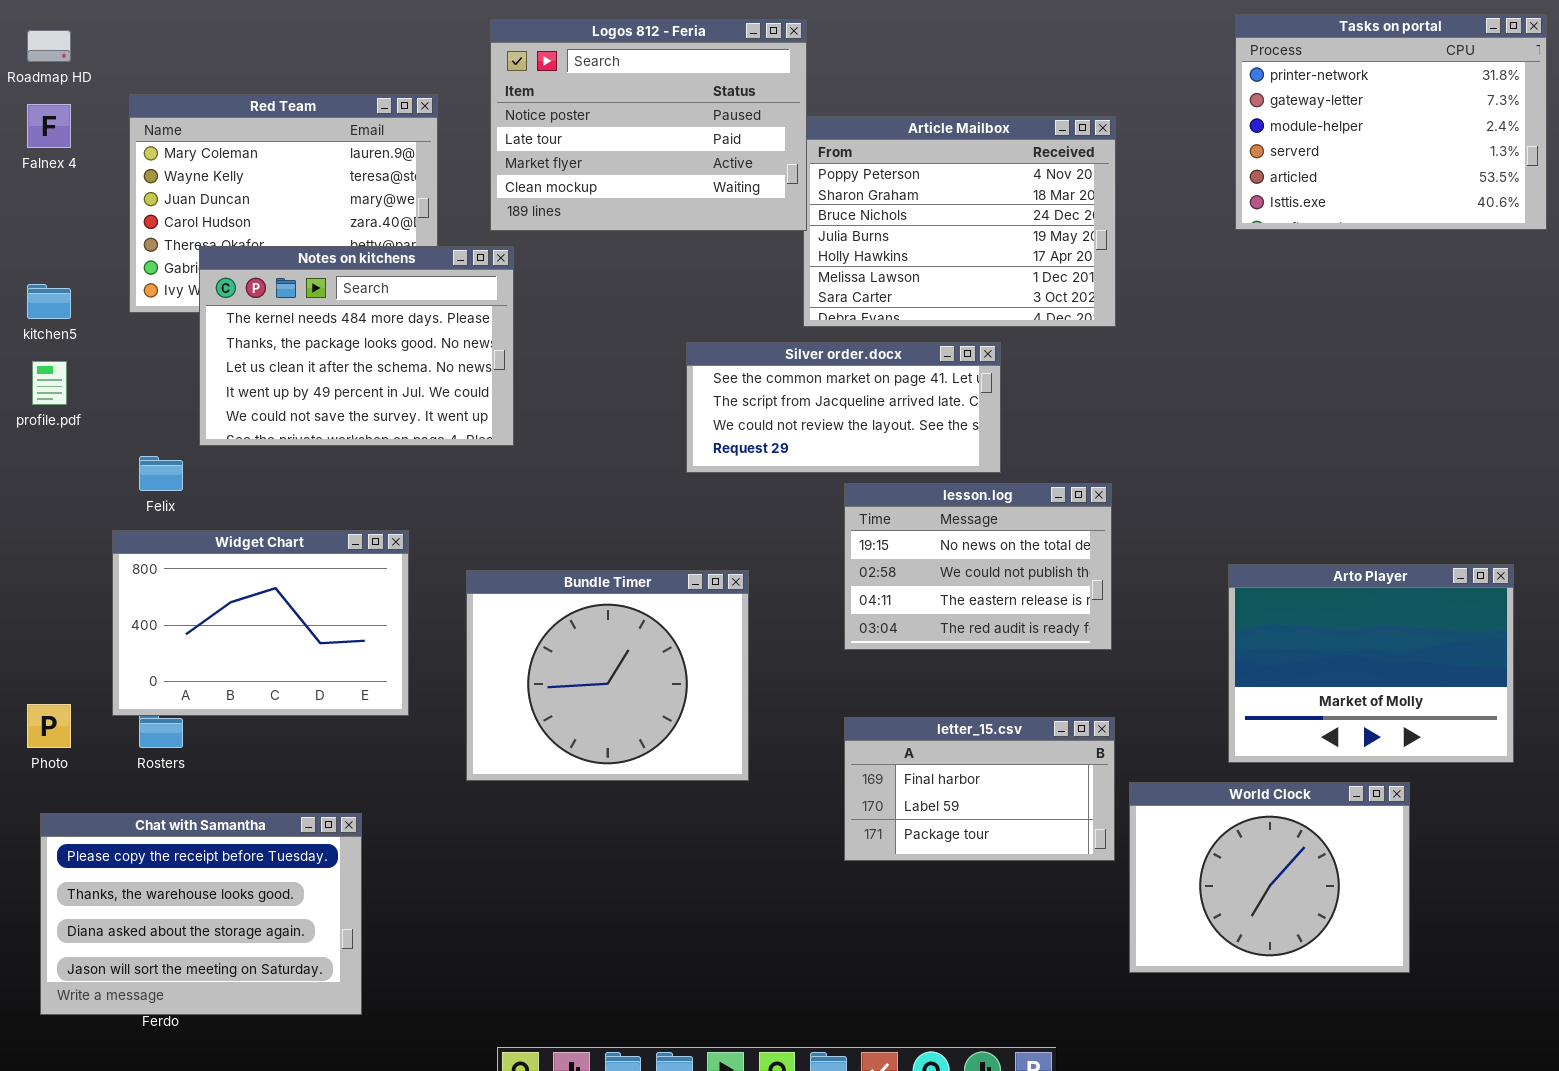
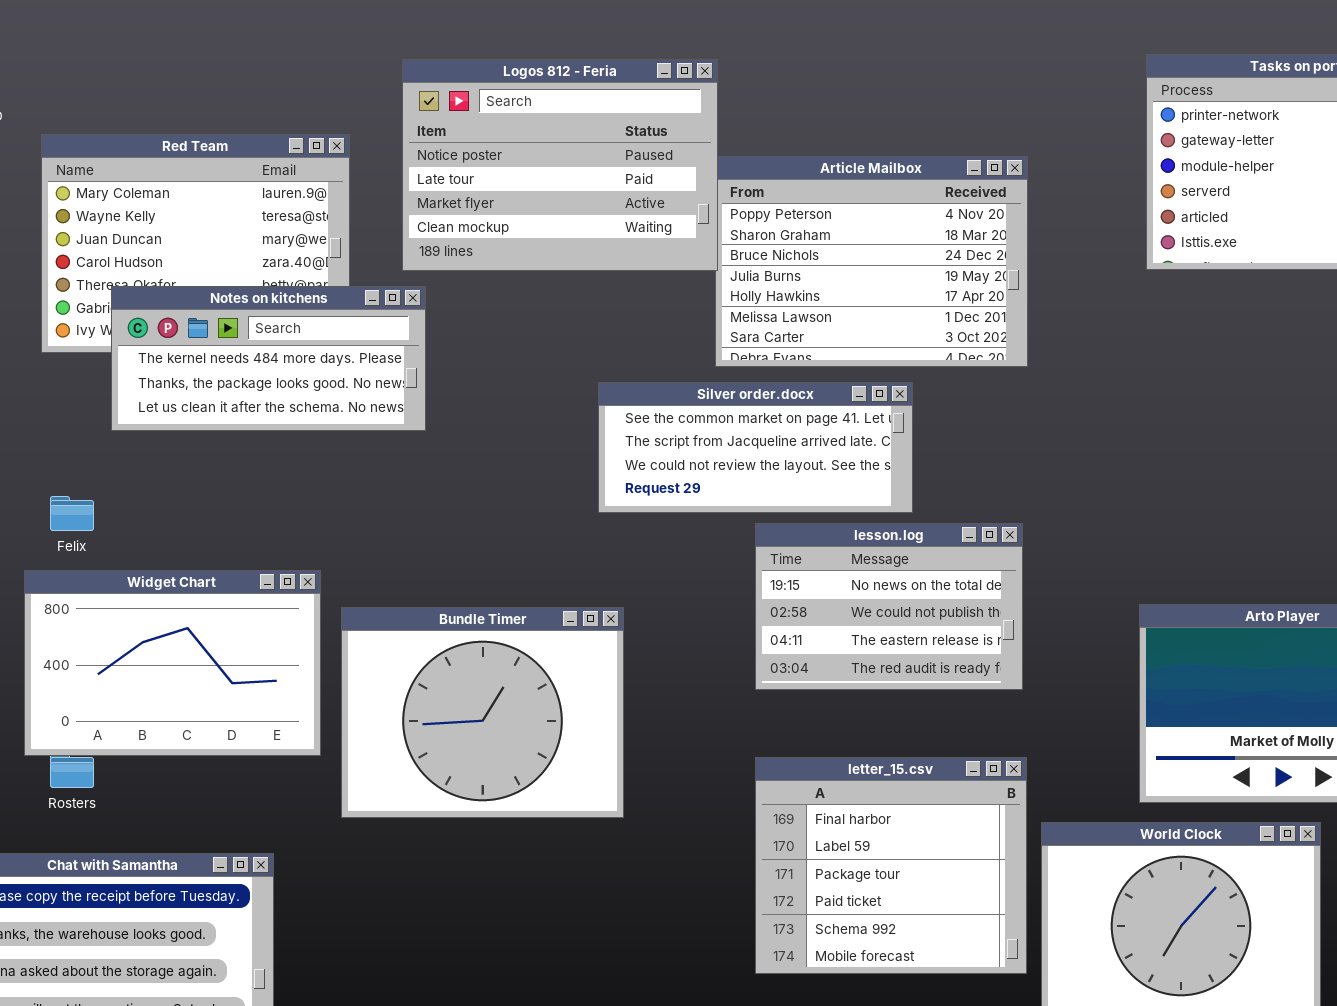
Notes on kitchens: [199,246,514,446] -> [111,286,426,431], resized
Bundle Timer: [466,570,749,781] -> [341,607,624,818], moved
letter_15.csv: [844,717,1115,861] -> [755,757,1027,974], resized

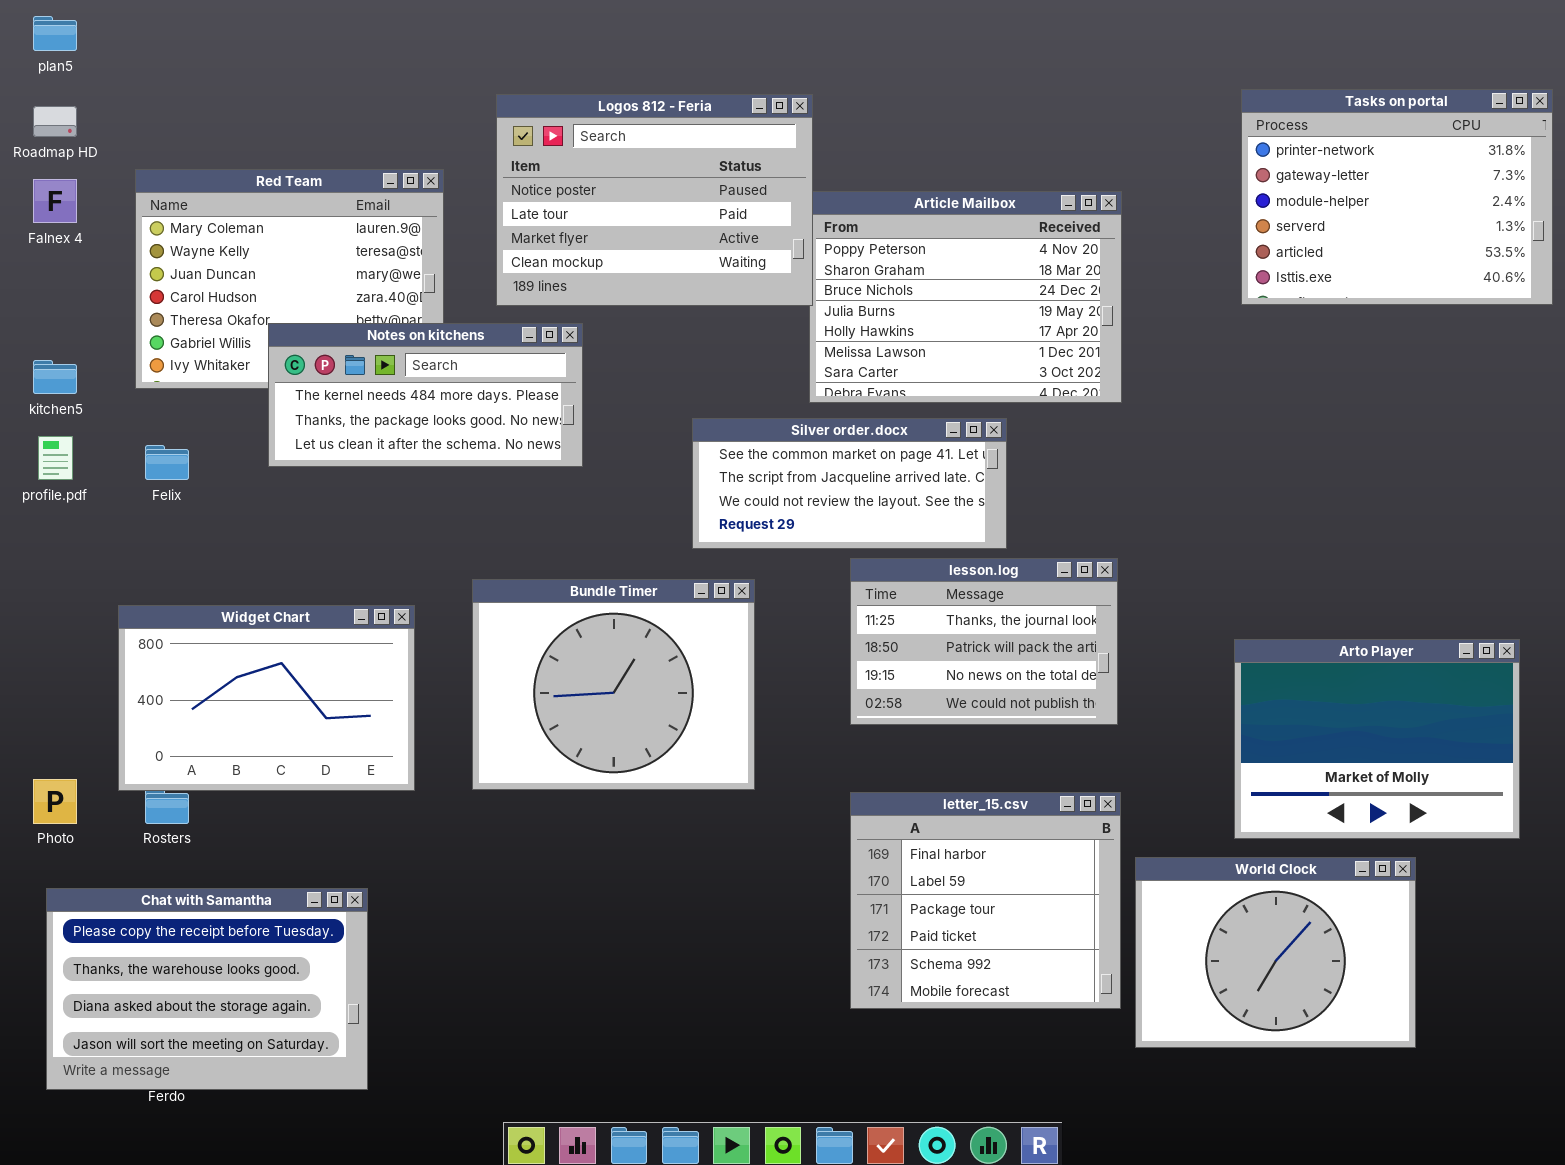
Notes on kitchens: [111,286,426,431] -> [268,323,583,467], moved
Felix: [50,496,94,531] -> [145,445,189,480], moved
lesson.log: [755,523,1023,690] -> [850,558,1118,725], scrolled up 2 rows
Bundle Timer: [341,607,624,818] -> [472,579,755,790], moved

